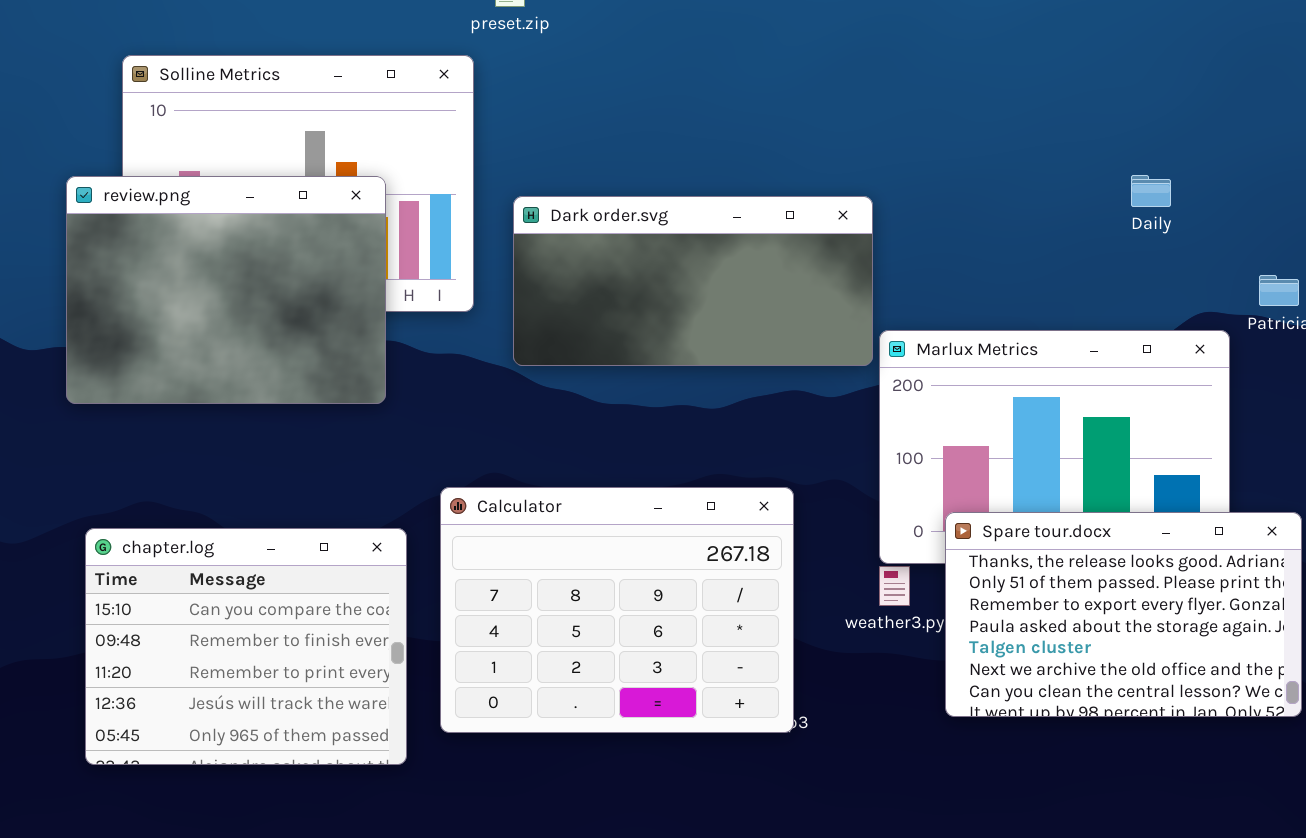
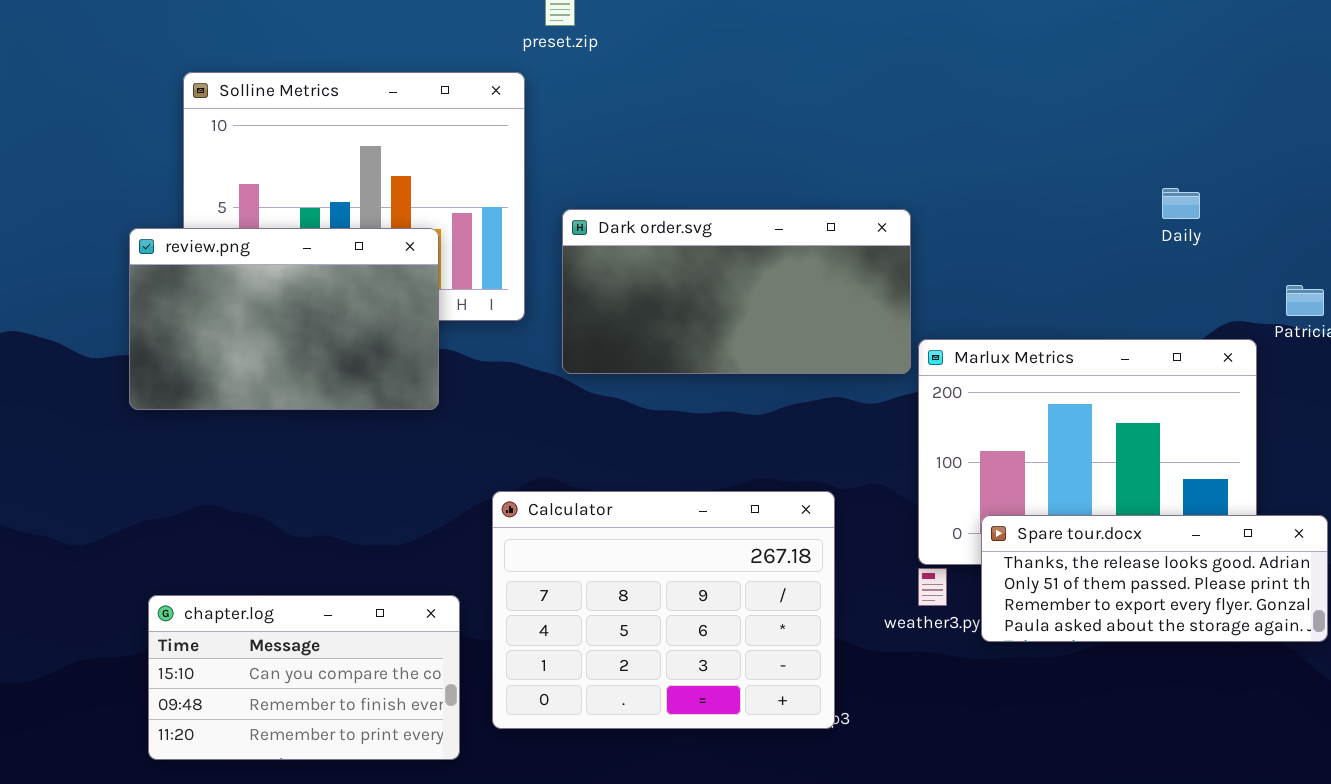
review.png: [66,176,386,404] -> [129,228,439,410], resized
Spare tour.docx: [945,512,1302,717] -> [981,515,1328,642], resized
chapter.log: [85,528,407,765] -> [148,595,460,760], resized

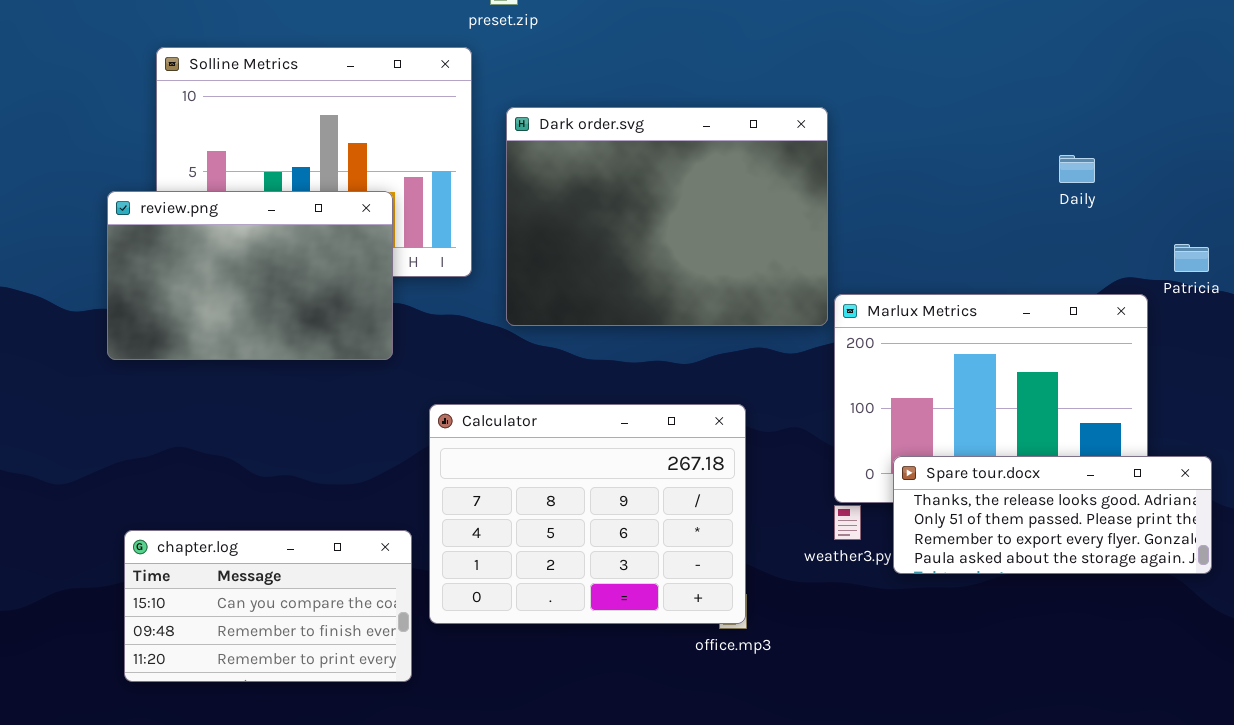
Dark order.svg: [562,209,911,374] -> [506,107,828,326], resized
Calculator: [492,491,835,729] -> [429,404,746,624], moved

